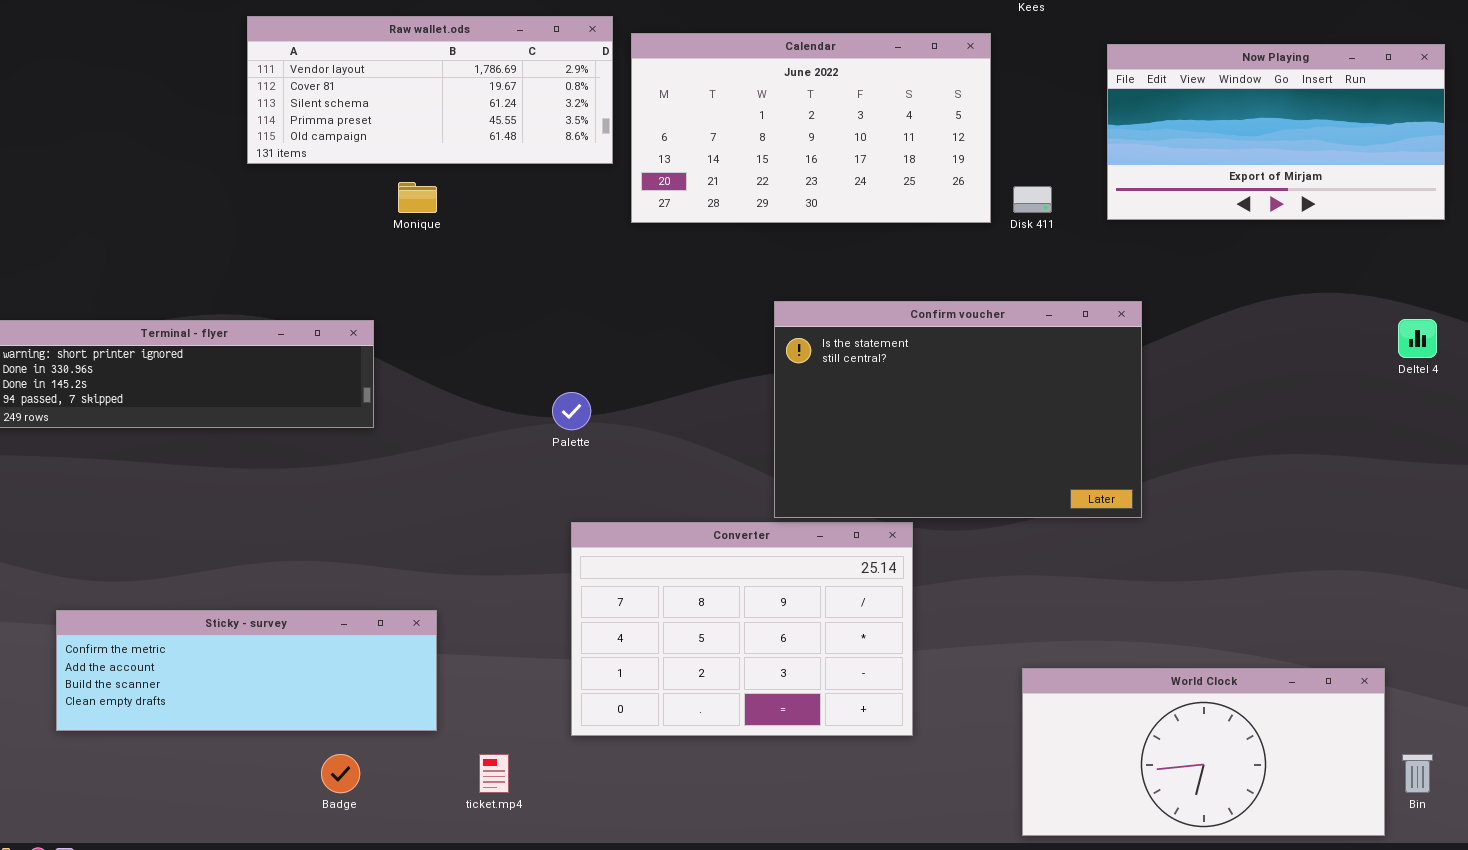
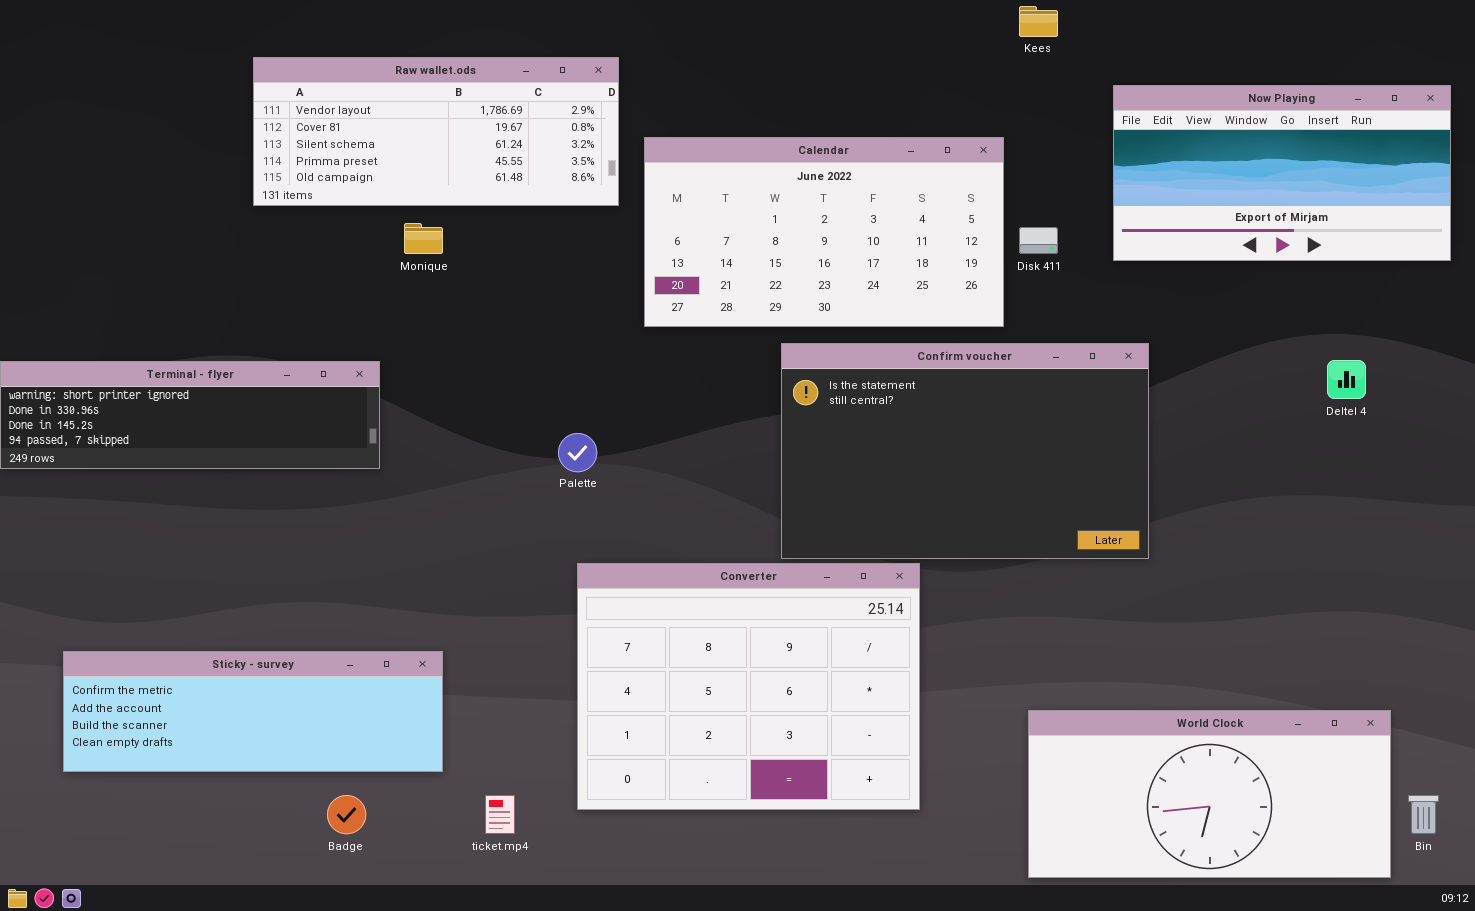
Calendar: [631,33,991,223] -> [644,137,1004,327], moved
Deltel 4: [1398,319,1437,358] -> [1327,360,1366,399], moved
Converter: [571,522,913,736] -> [577,563,920,810], resized

